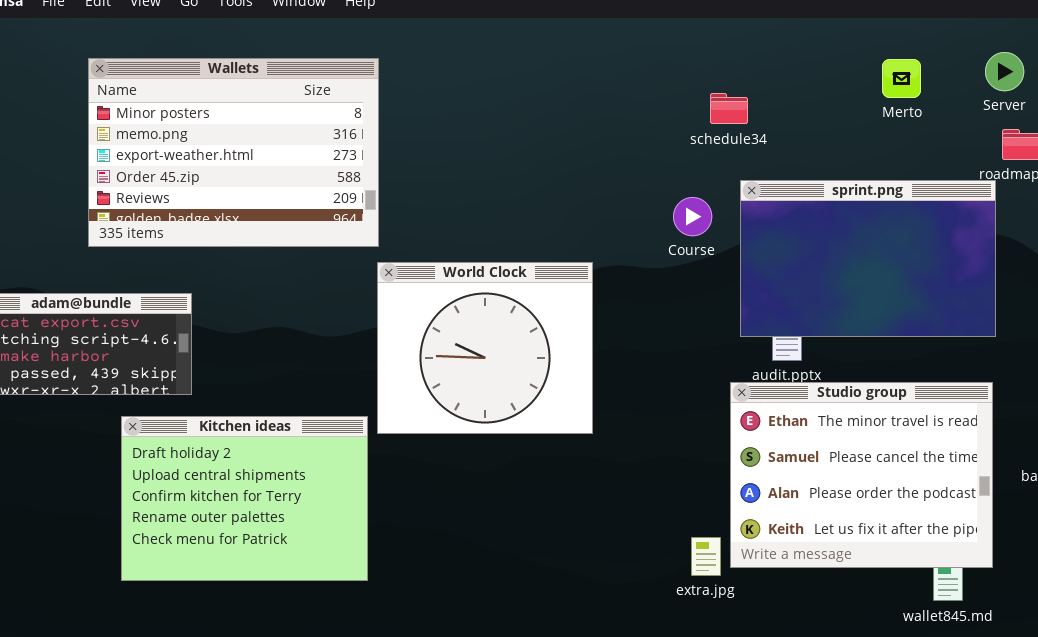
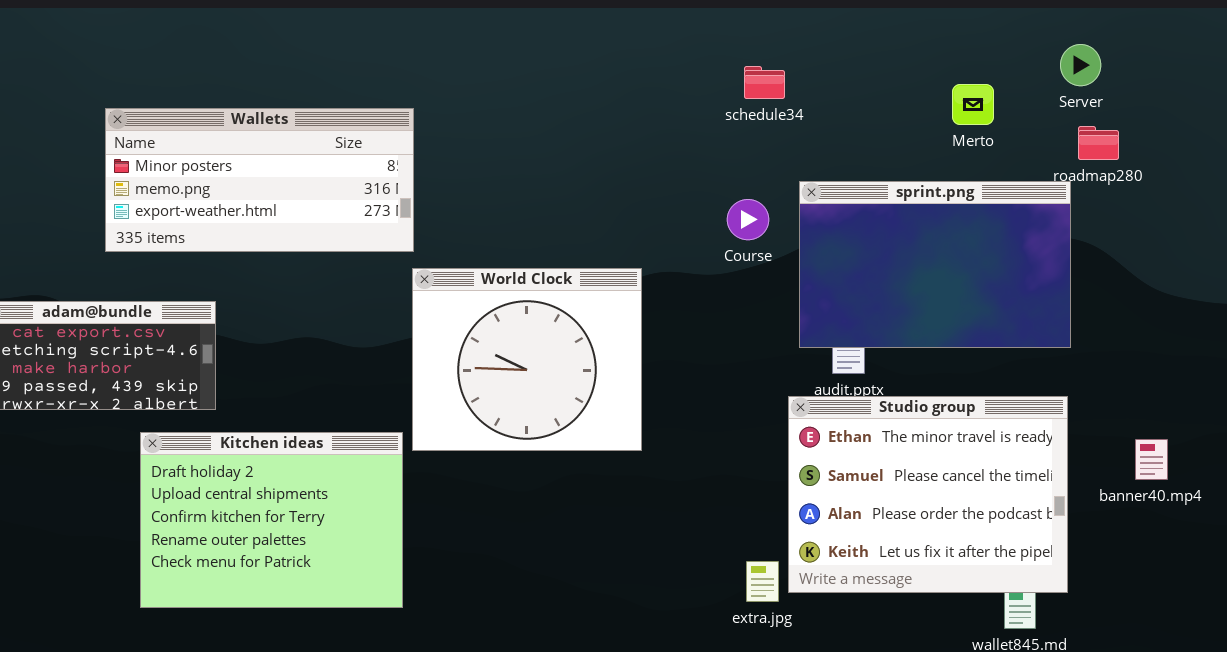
Wallets: [88,58,379,247] -> [105,108,414,252], resized
Merto: [882,59,921,98] -> [952,84,994,125], moved
schedule34: [710,93,748,124] -> [744,66,785,99], moved

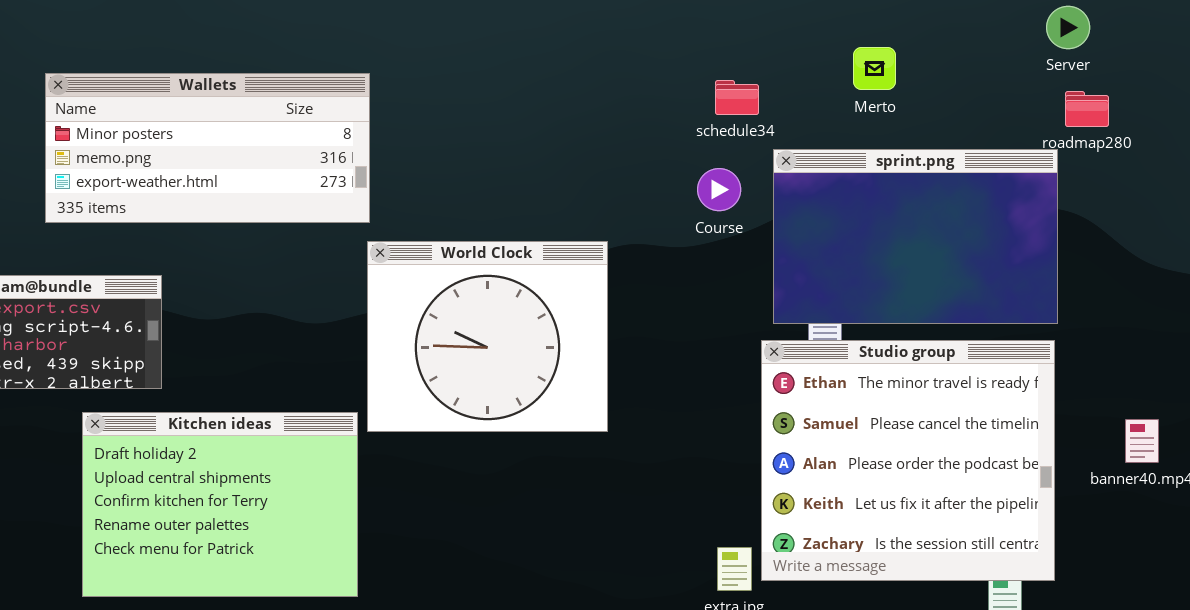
schedule34: [744,66,785,99] -> [715,80,759,115], moved
Merto: [952,84,994,125] -> [853,47,896,90], moved
Studio group: [788,396,1068,593] -> [761,340,1055,581], resized

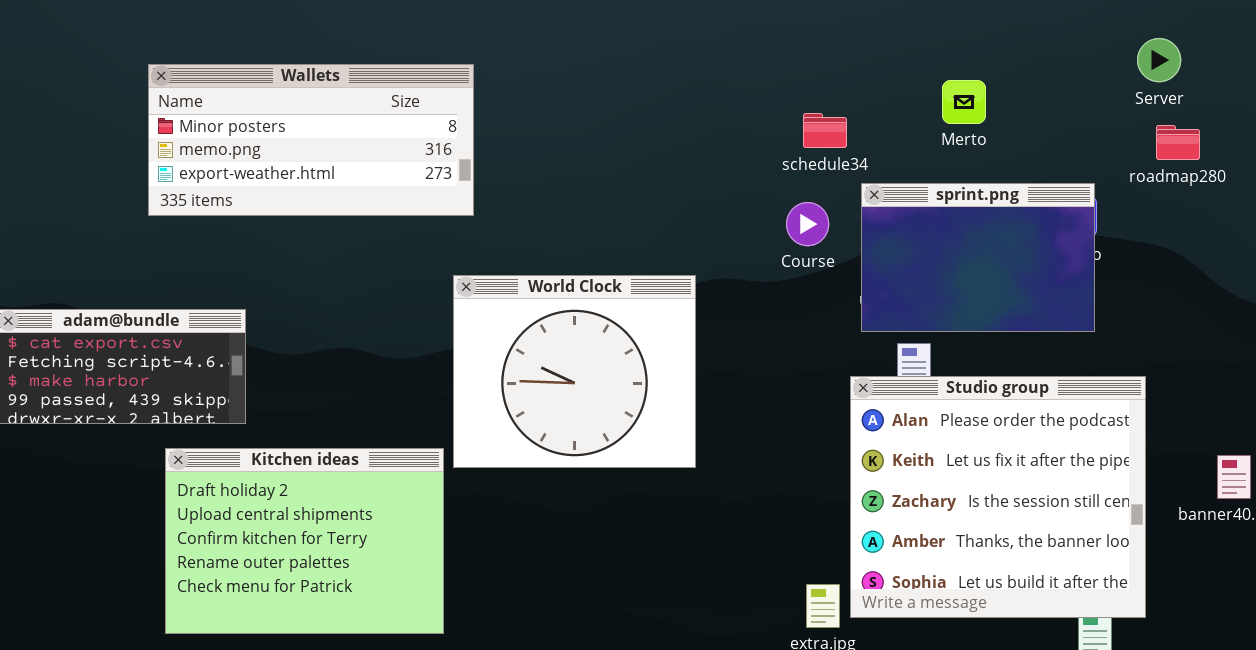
Wallets: [45,73,370,223] -> [148,64,474,216], moved
sprint.png: [773,149,1058,324] -> [861,183,1095,332], resized
Studio group: [761,340,1055,581] -> [850,376,1146,618], scrolled down 2 rows

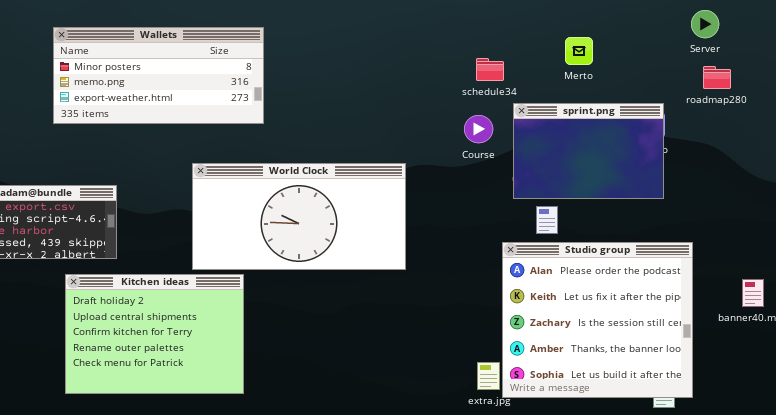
World Clock: [453,275,696,468] -> [192,163,406,270], resized
Studio group: [850,376,1146,618] -> [502,242,693,398], moved

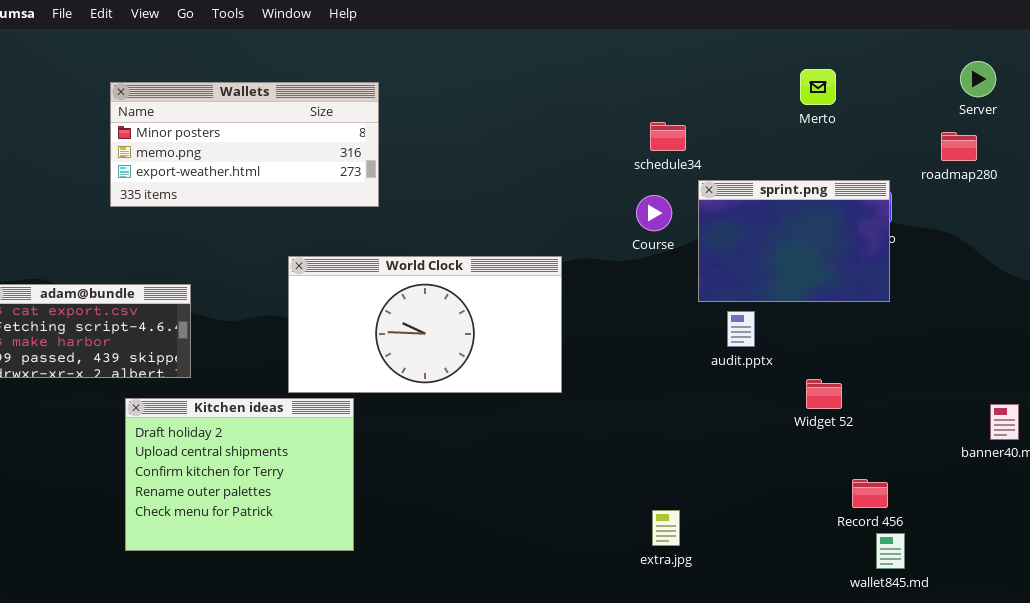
Server: [691,10,719,38] -> [960,61,996,97], moved
Merto: [565,37,593,65] -> [800,69,836,105], moved
Studio group: [502,242,693,398] -> none, closed

